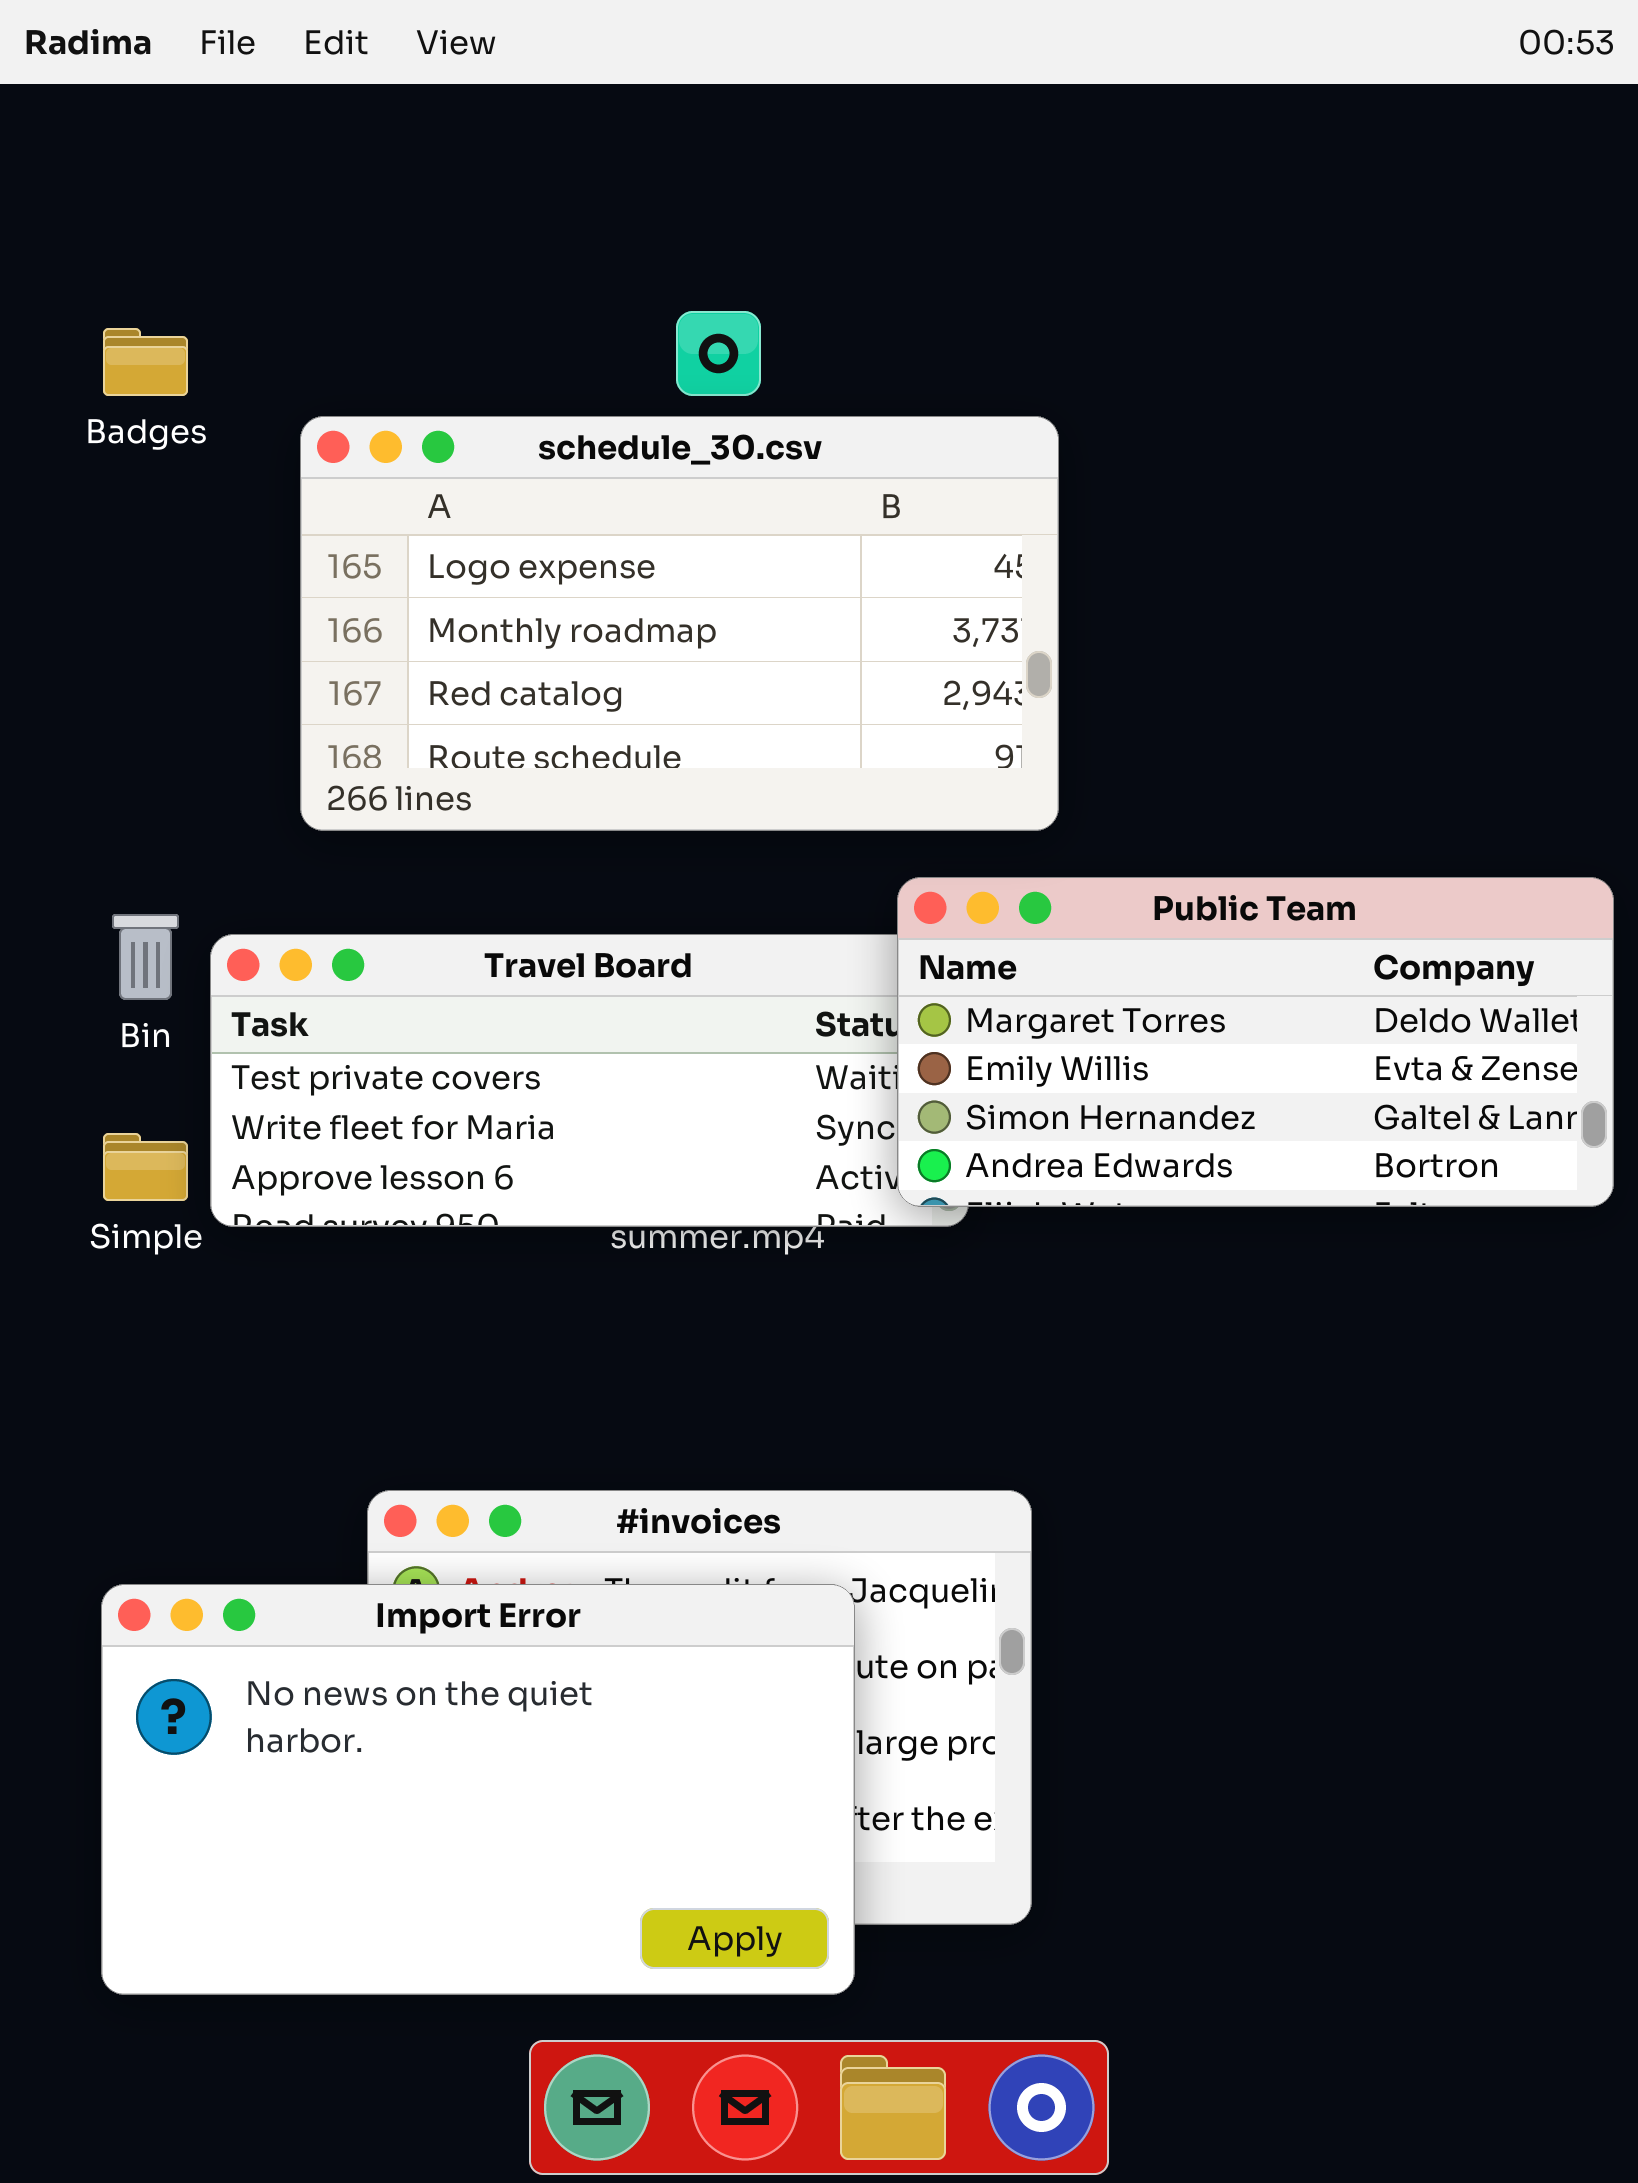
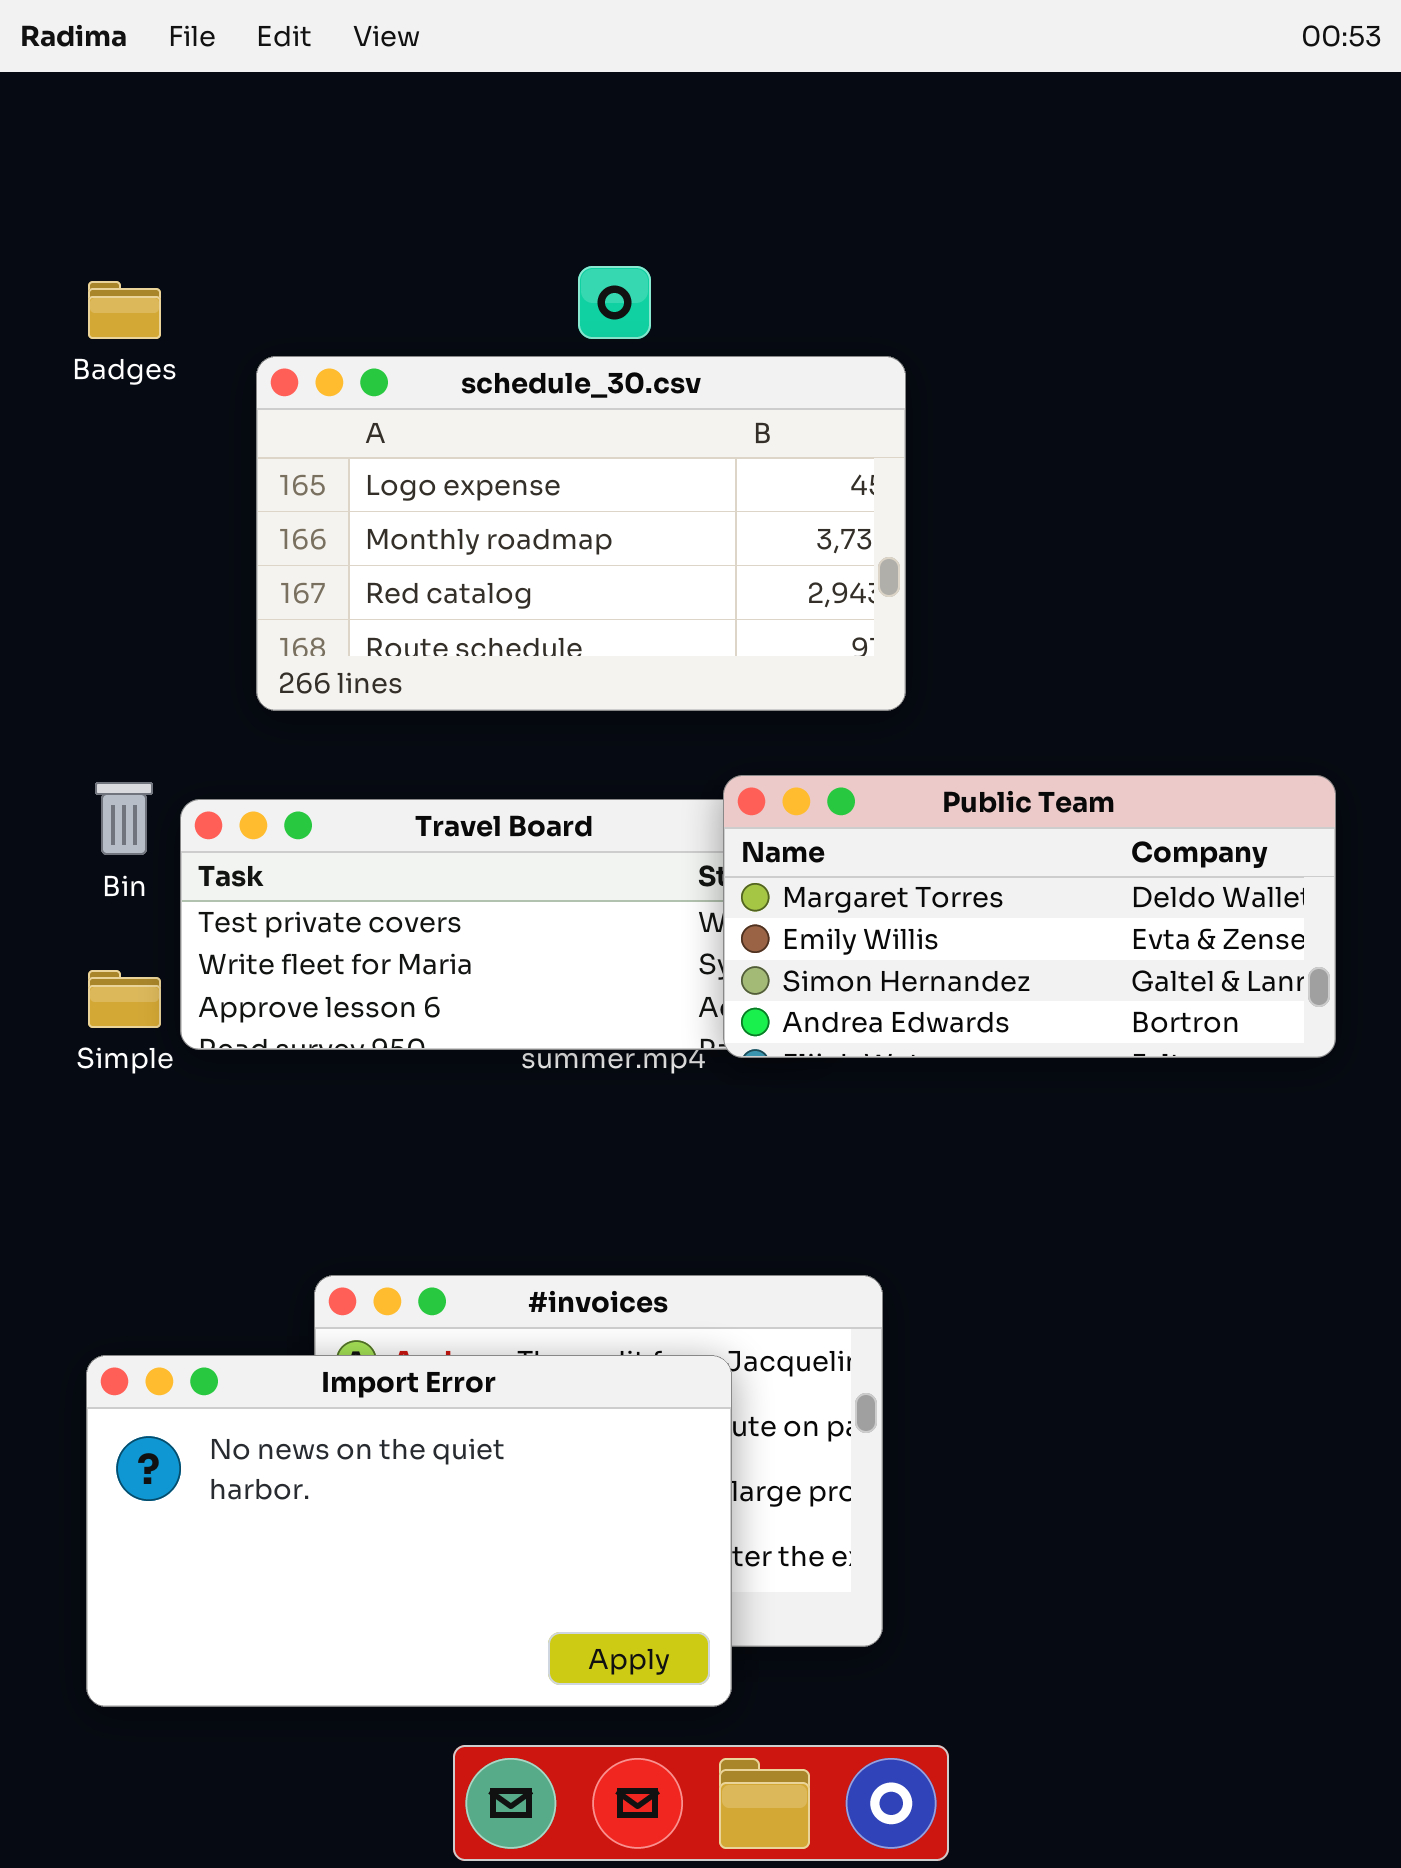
Public Team: [897,877,1614,1207] -> [723,775,1336,1058], moved

